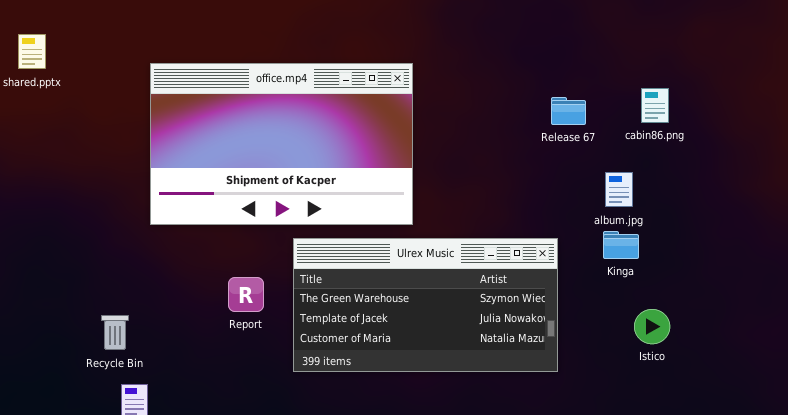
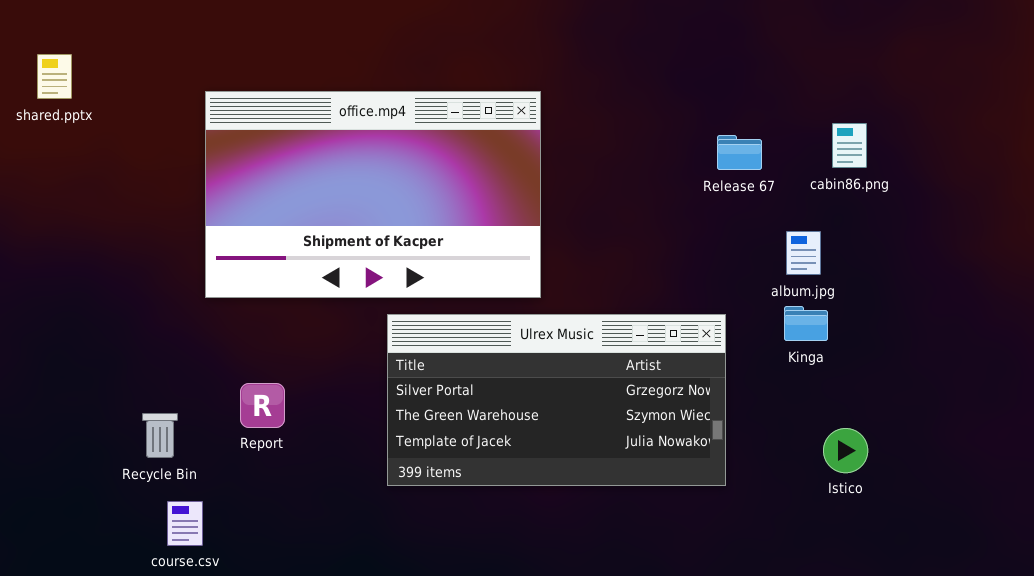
Ulrex Music: [293,238,558,372] -> [387,314,726,486], scrolled up 1 row
Report: [228,277,264,312] -> [240,383,285,428], moved
Istico: [634,309,670,344] -> [823,428,868,473], moved

